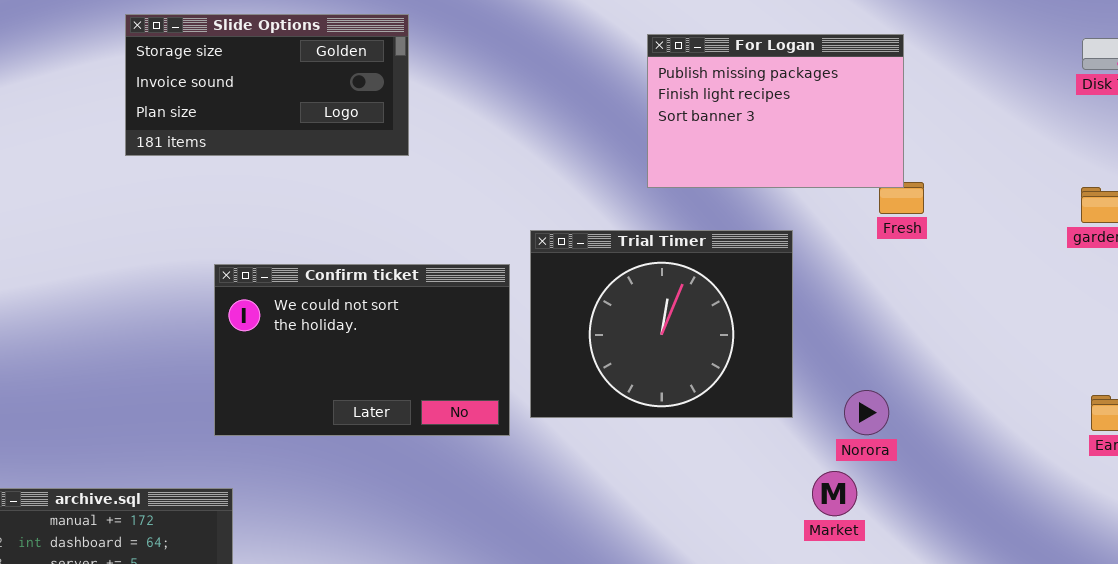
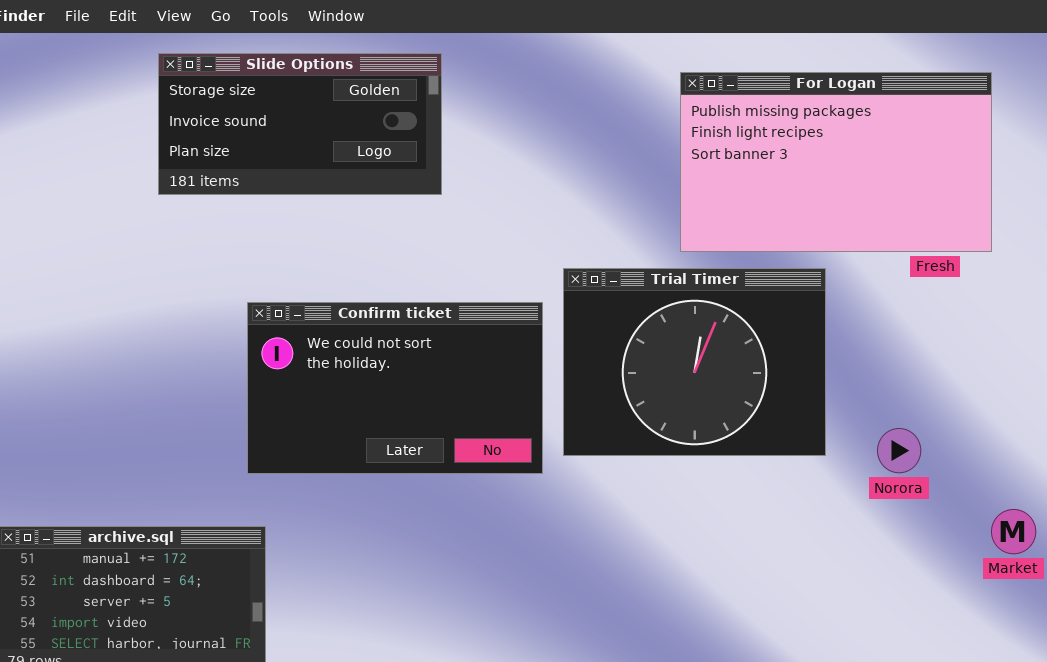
For Logan: [647,34,904,188] -> [680,72,992,252], resized
Market: [812,471,857,516] -> [991,509,1036,554], moved

